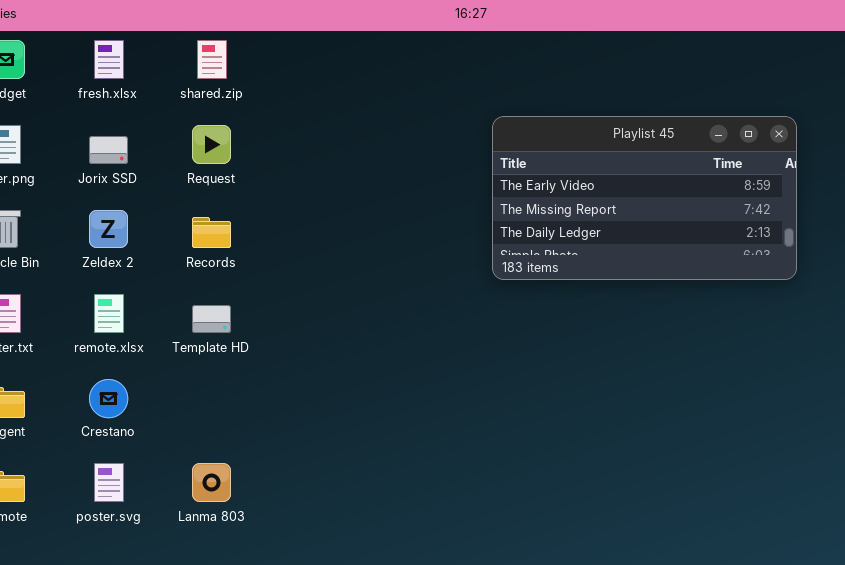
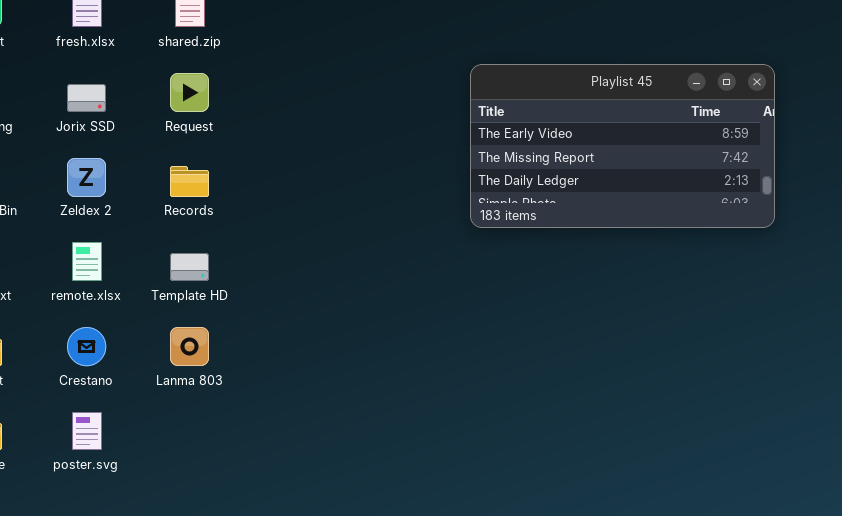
Lanma 803: [192,463,231,502] -> [170,327,209,366], moved

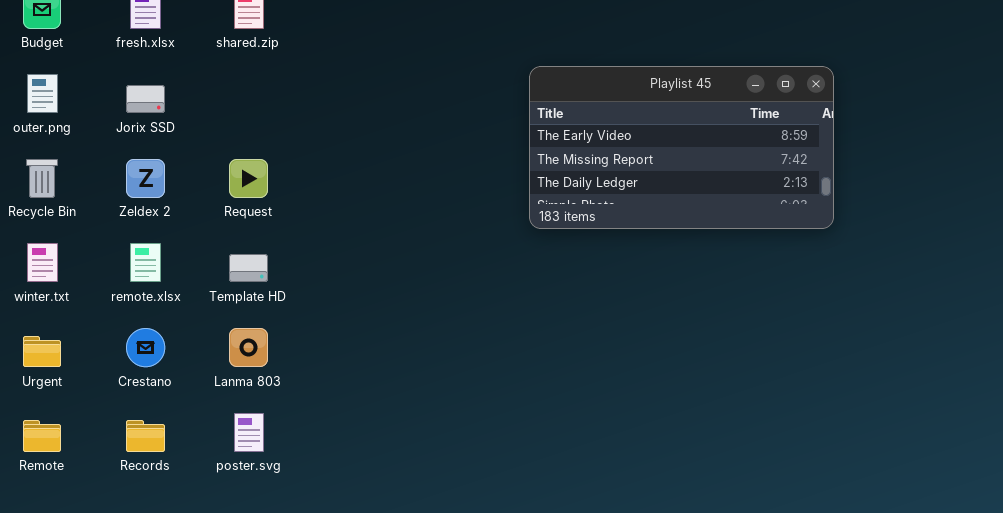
Request: [170,73,209,112] -> [229,159,268,198], moved
Records: [170,166,209,197] -> [126,420,165,452], moved
poster.svg: [72,412,102,450] -> [234,413,264,452], moved

